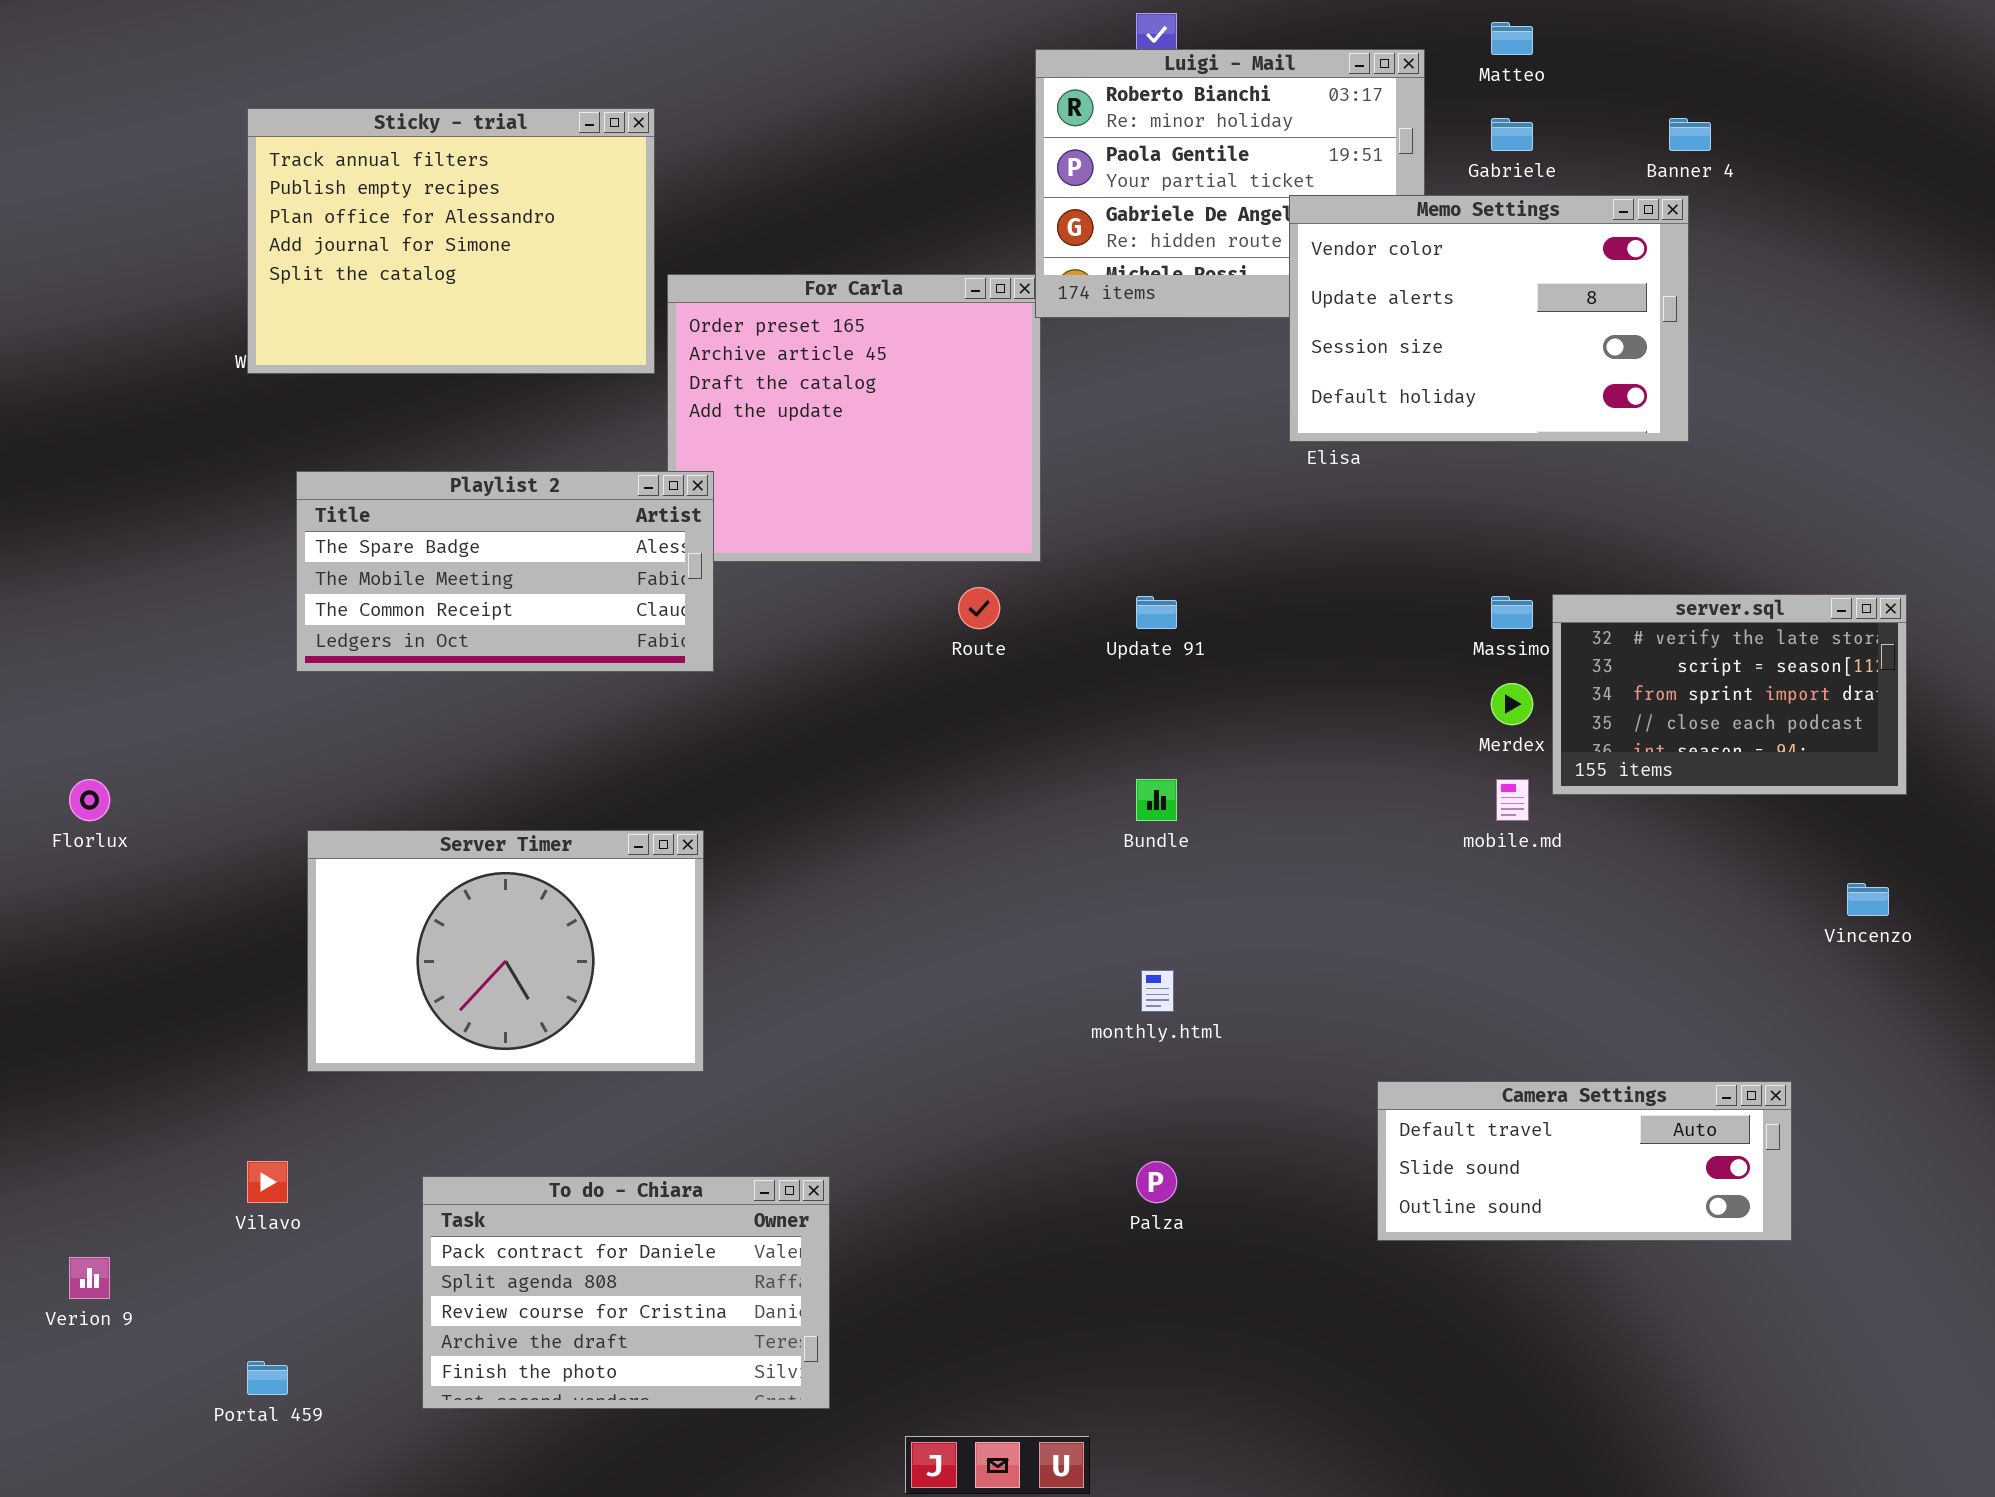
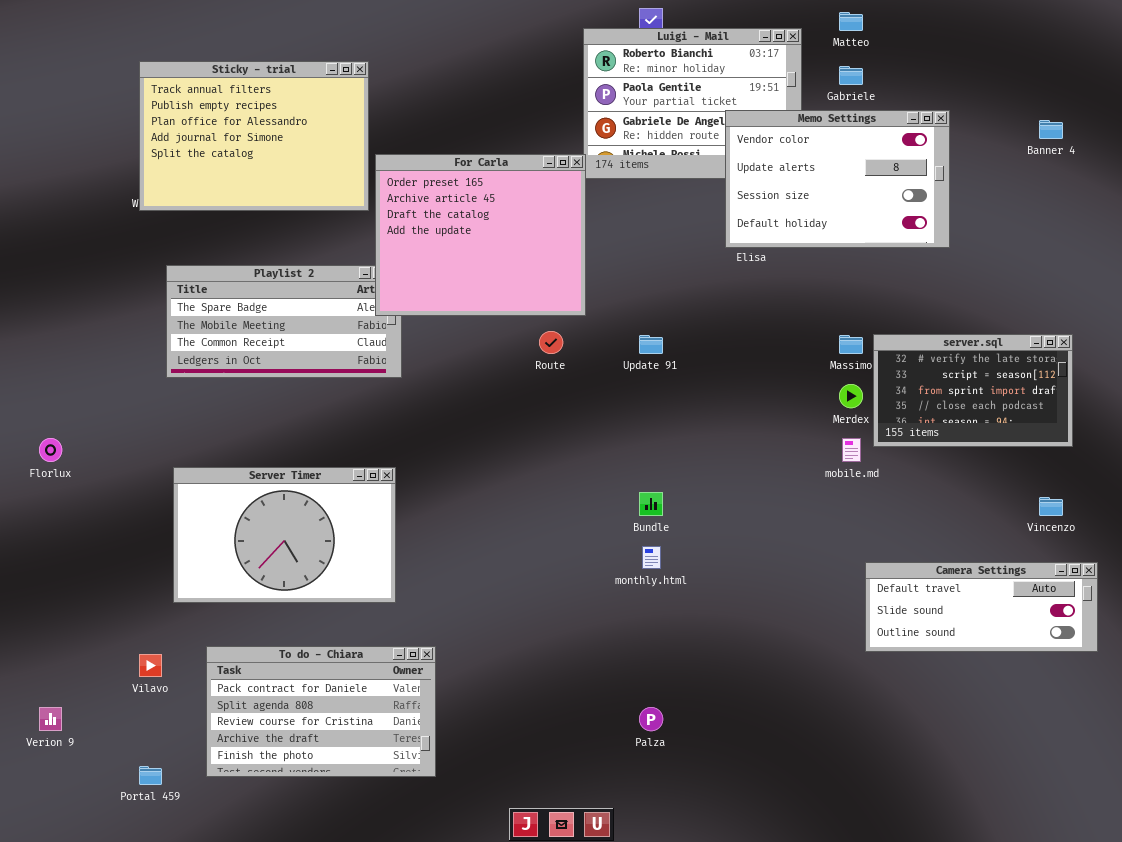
Banner 4: [1669,118,1711,151] -> [1039,120,1063,139], moved
For Carla: [667,274,1041,562] -> [375,154,586,316], raised
Bundle: [1136,779,1177,821] -> [639,492,663,516], moved
Camera Settings: [1377,1081,1792,1241] -> [865,562,1098,652], moved
Palza: [1136,1161,1177,1203] -> [639,707,663,731], moved
To do - Chiara: [422,1176,830,1409] -> [206,646,436,777], moved

